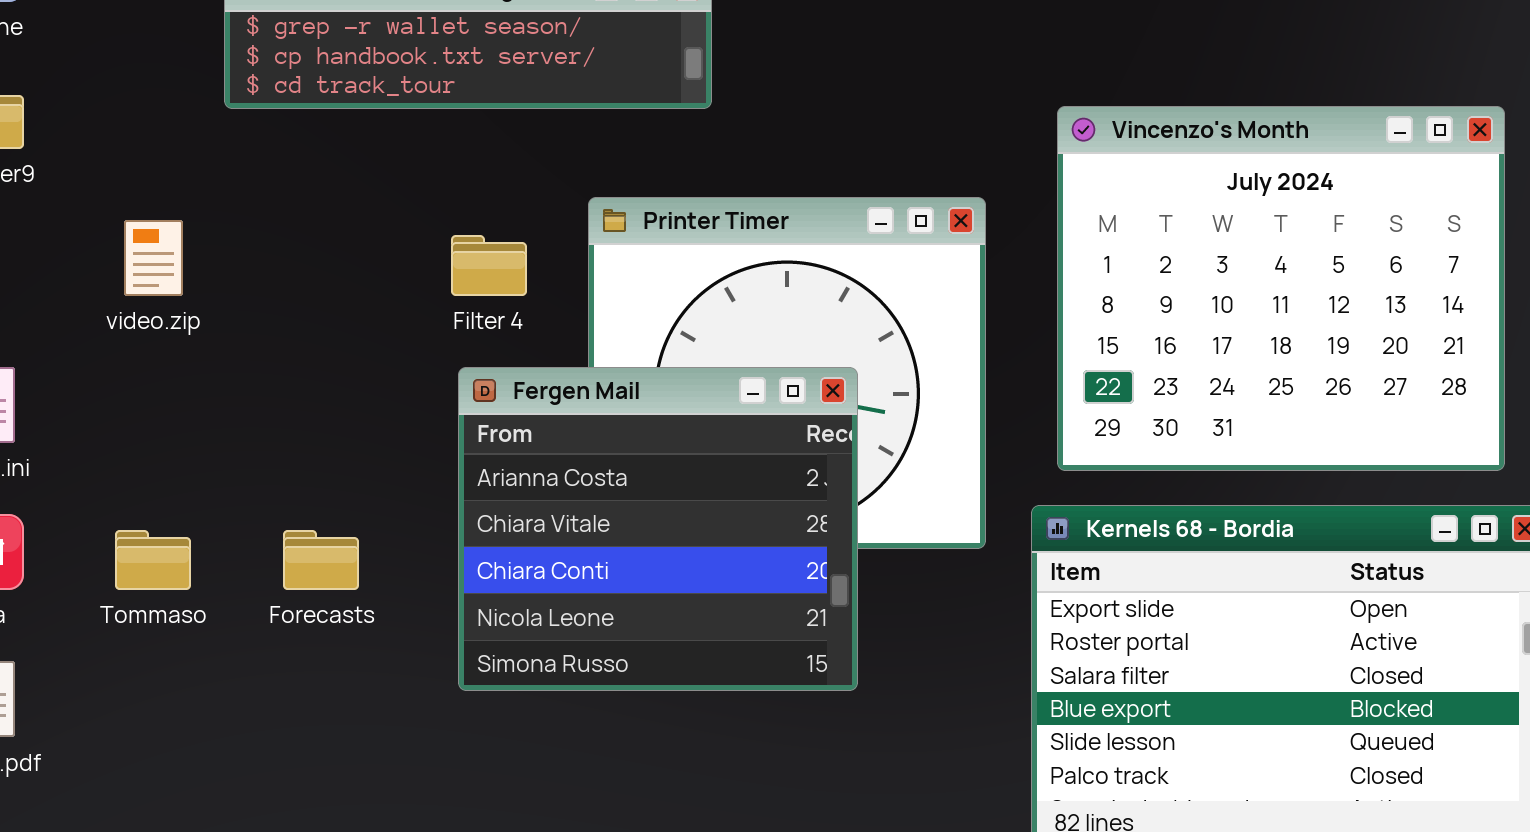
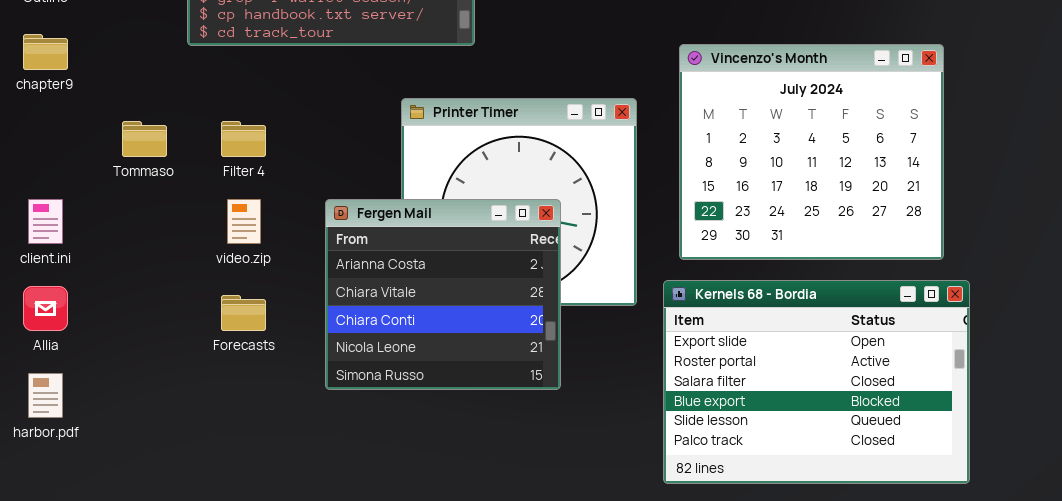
video.zip: [124,220,183,296] -> [227,199,261,244], moved
Filter 4: [451,235,527,296] -> [221,121,266,157], moved
Tommaso: [115,530,191,590] -> [122,121,167,157], moved

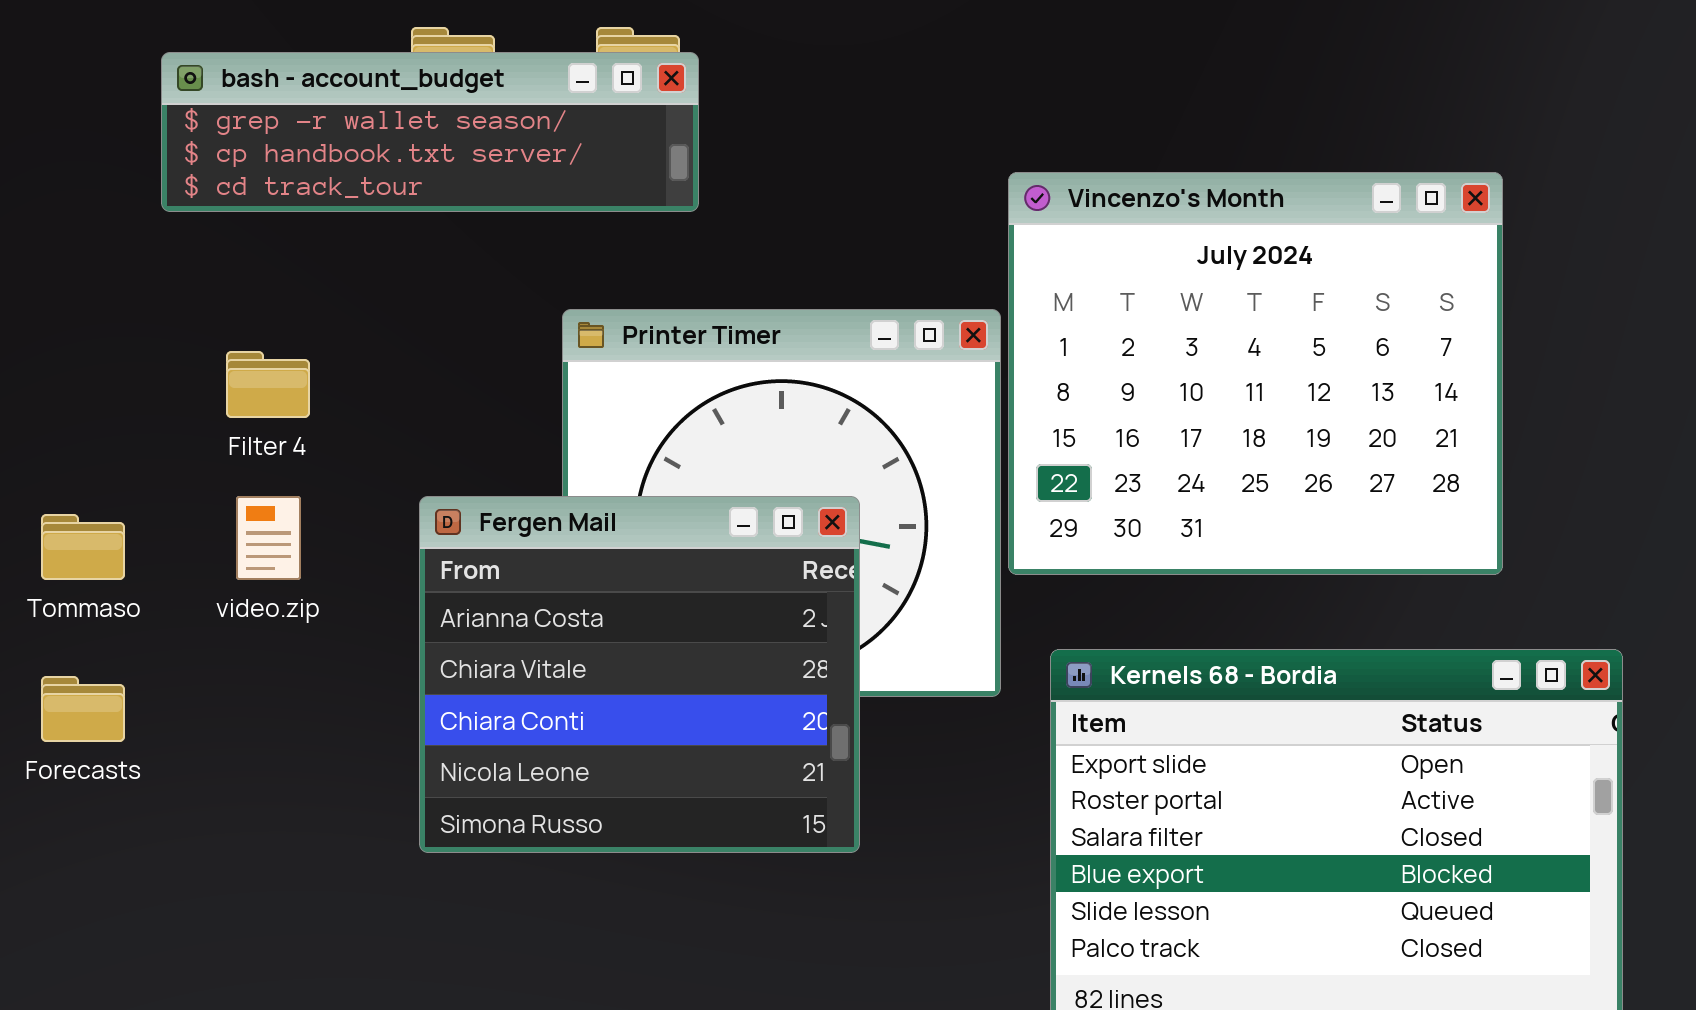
Vincenzo's Month: [679,44,944,260] -> [1008,172,1503,575], moved
Tommaso: [122,121,167,157] -> [41,514,125,580], moved
Forecasts: [221,295,266,331] -> [41,676,125,742], moved

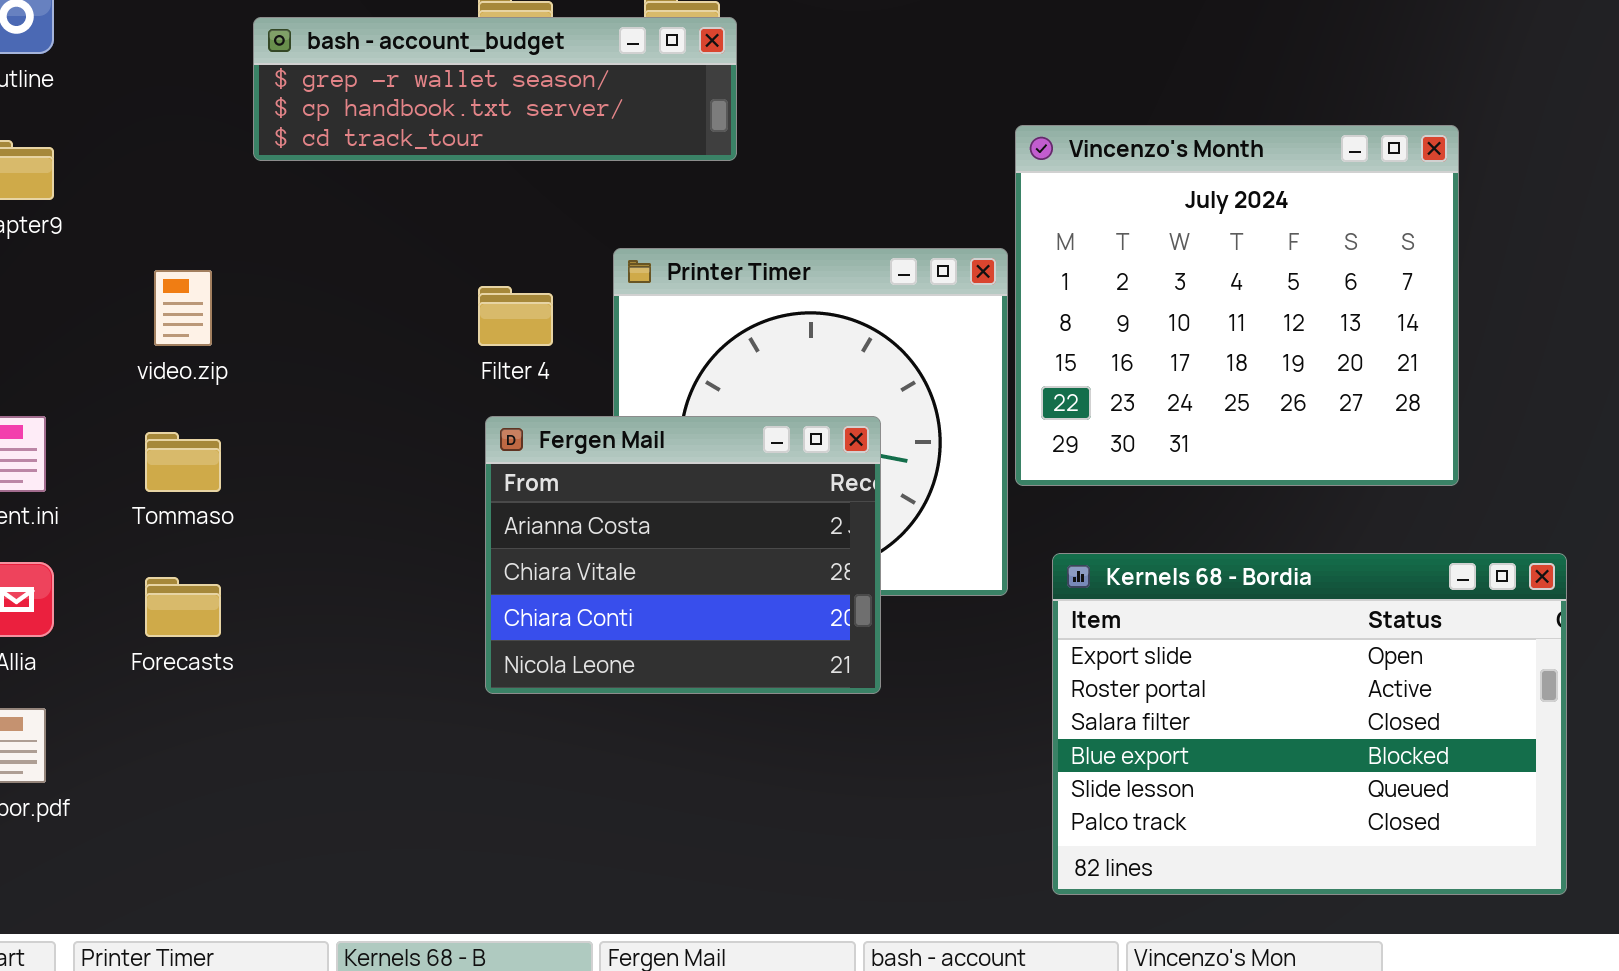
Filter 4: [226,351,310,418] -> [478,286,553,346], moved
video.zip: [236,496,301,580] -> [154,270,212,346], moved
Fergen Mail: [419,496,860,853] -> [485,416,881,694], resized

